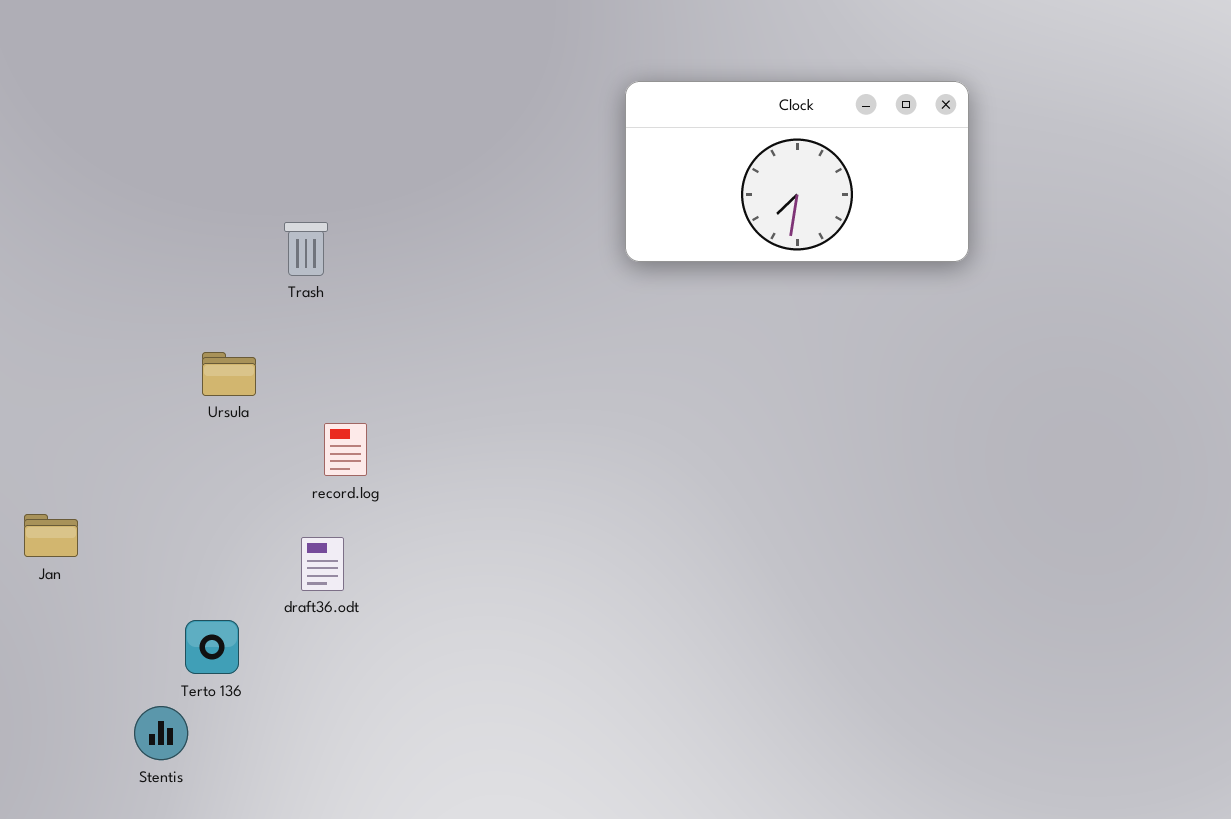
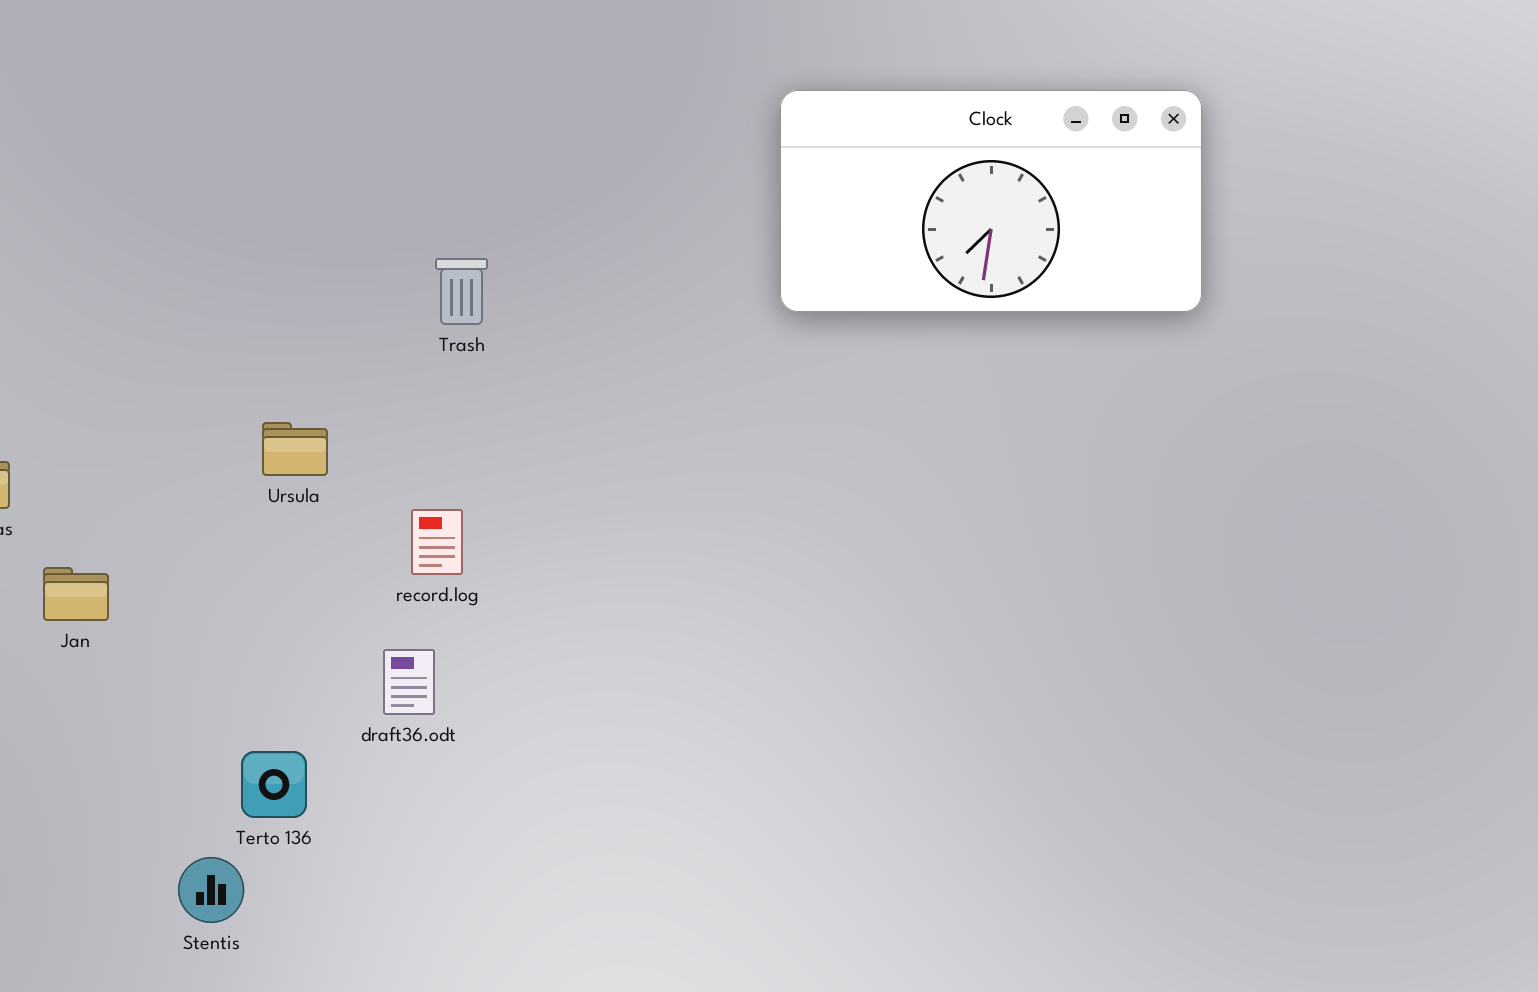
Trash: [284,222,328,276] -> [435,258,488,325], moved
Jan: [24,514,78,557] -> [43,567,109,621], moved

